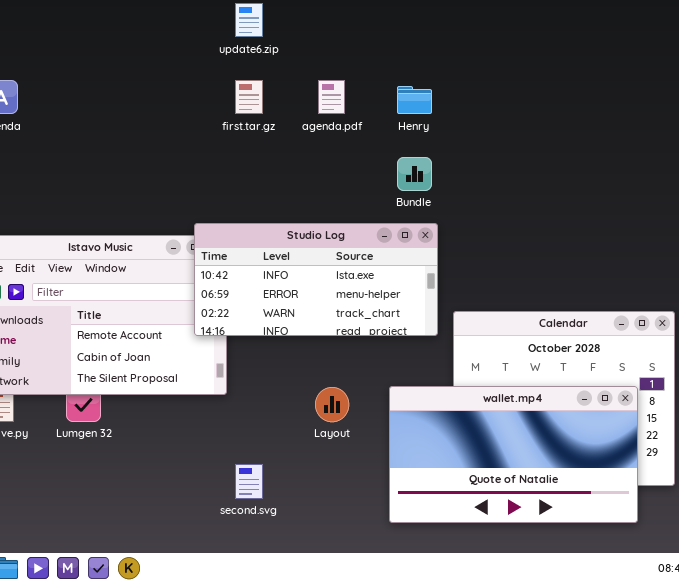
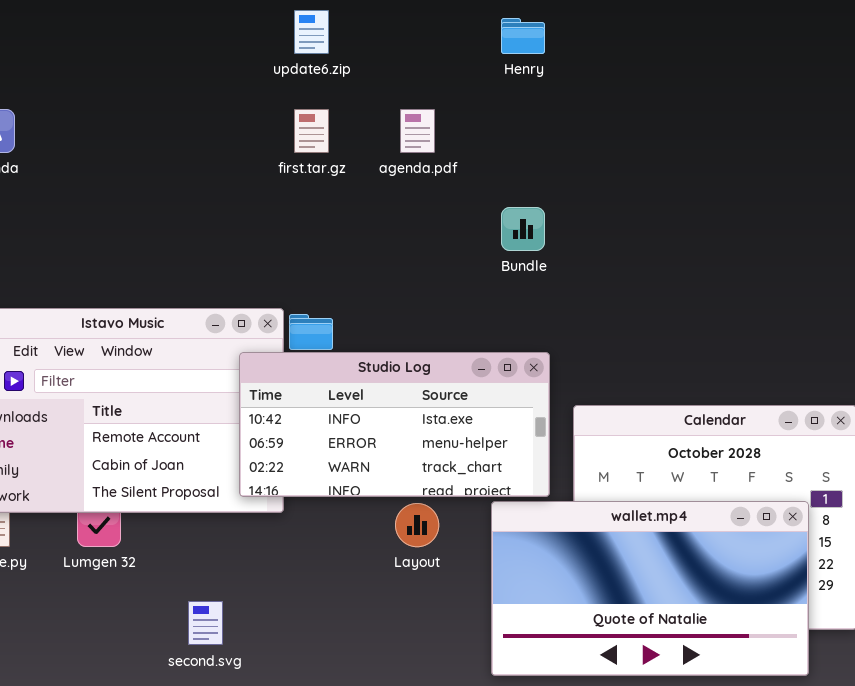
Henry: [397,86,432,114] -> [501,18,545,54], moved
Studio Log: [194,223,438,336] -> [239,352,550,497], moved
second.svg: [235,464,263,499] -> [188,601,223,645], moved

